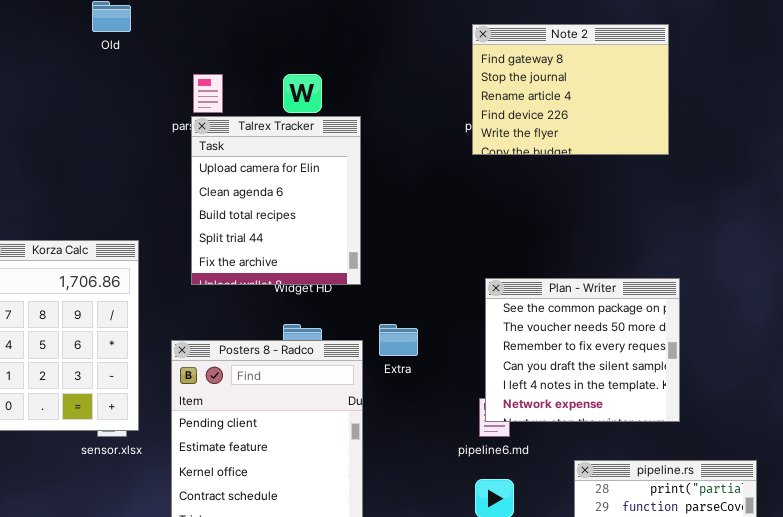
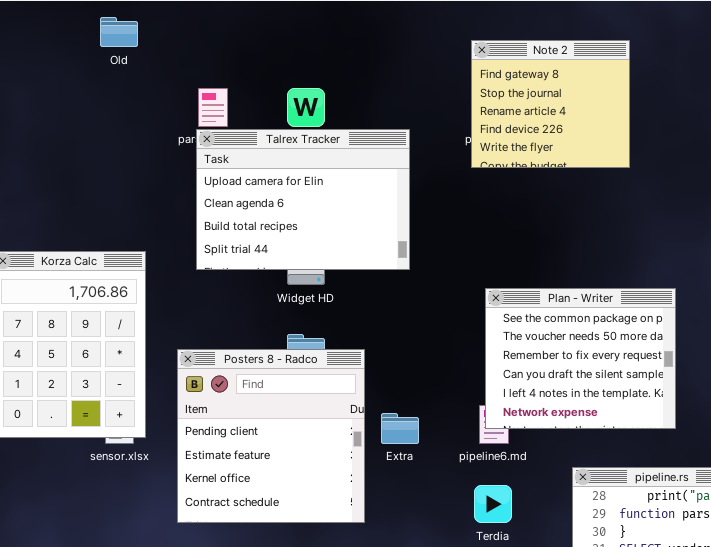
Note 2: [472,24,669,155] -> [471,40,630,168], resized
Talrex Tracker: [191,116,361,285] -> [196,129,410,270], resized
Extra: [379,324,418,356] -> [381,413,419,444], moved

